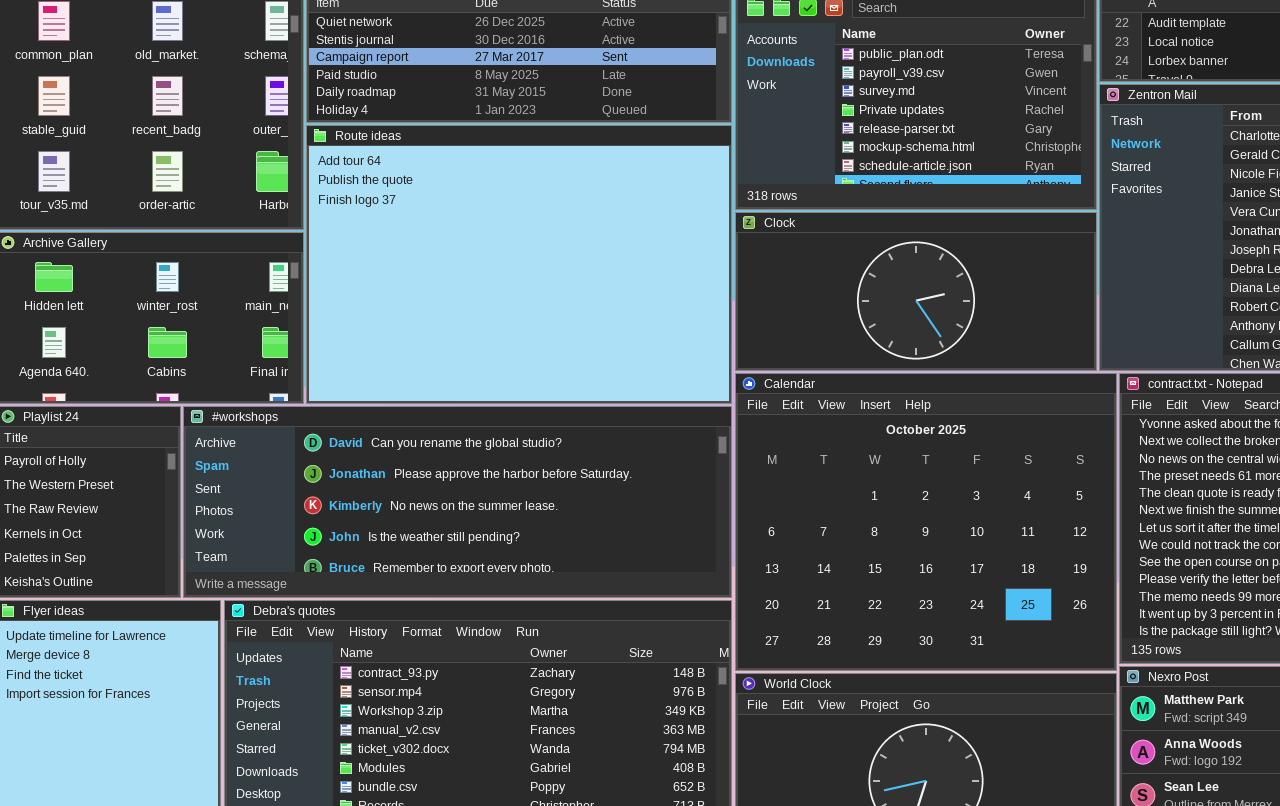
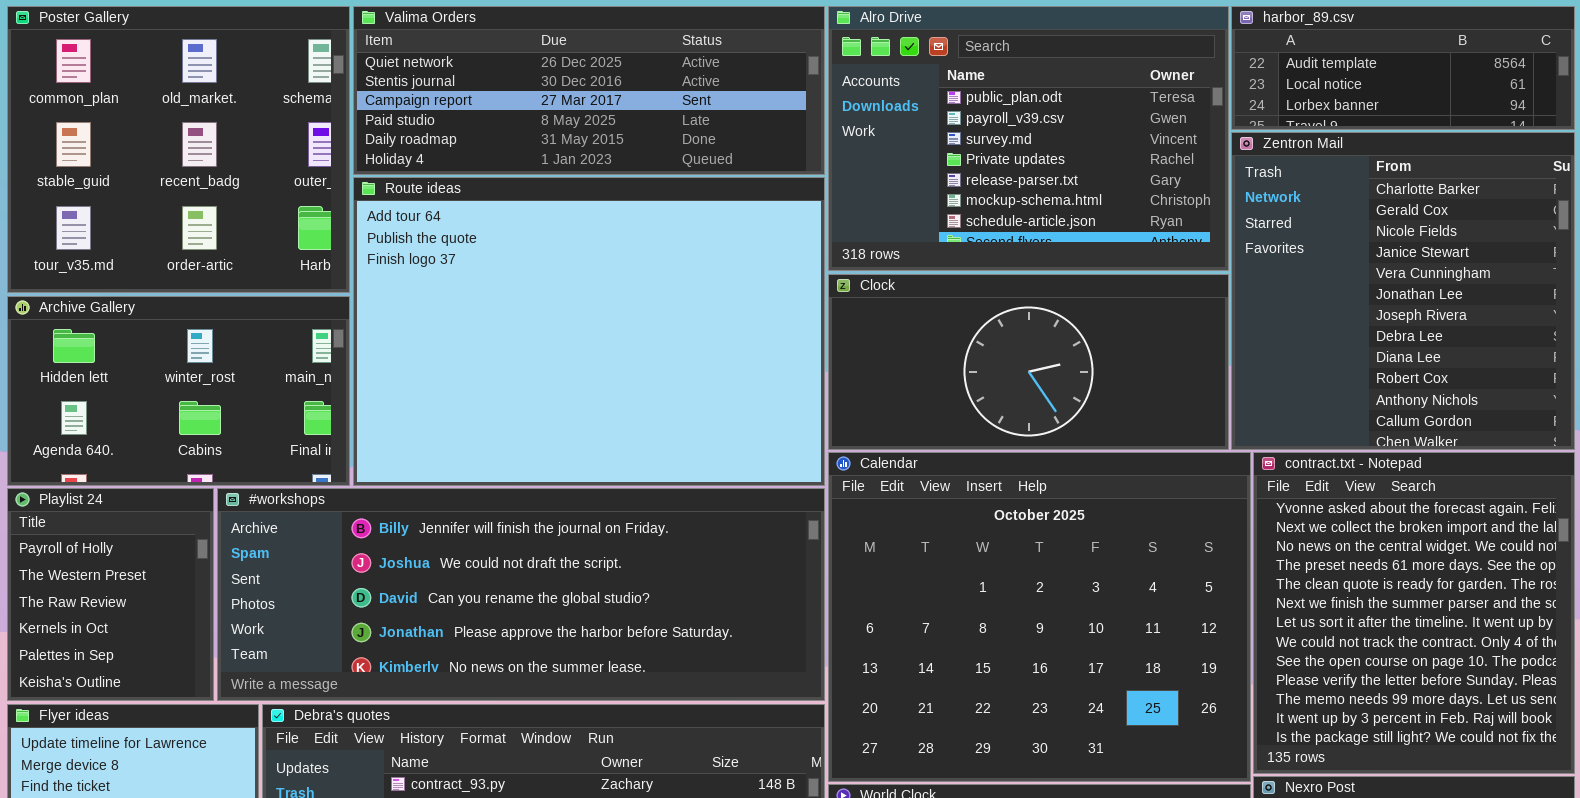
#workshops: [183,406,732,598] -> [217,488,825,701], scrolled up 2 rows

